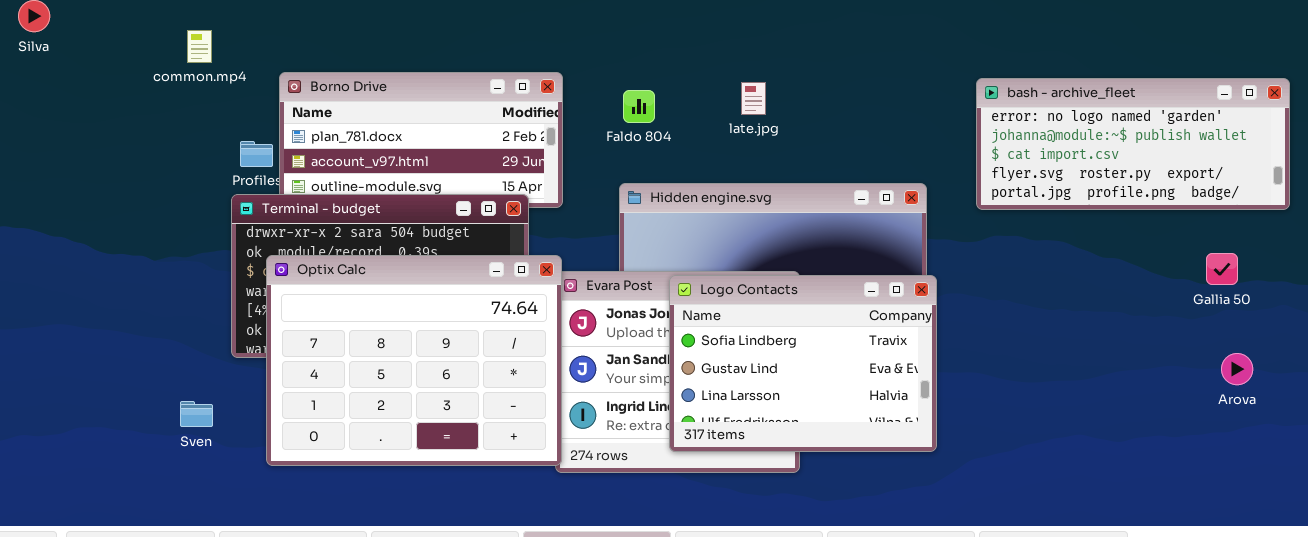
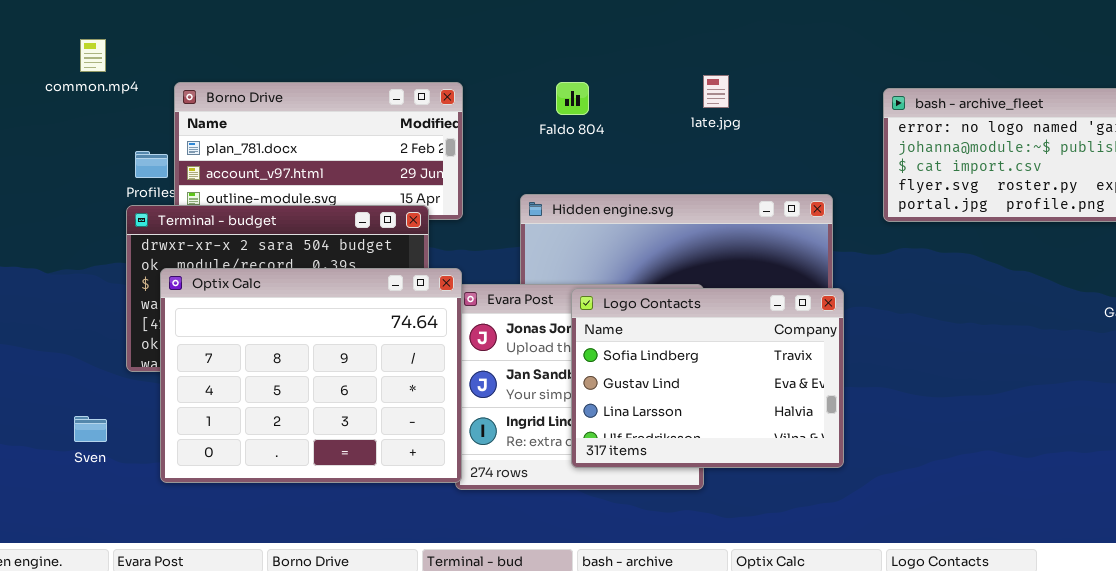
late.jpg: [741,82,766,115] -> [703,75,729,108], moved
Faldo 804: [623,90,655,123] -> [556,82,589,115], moved

